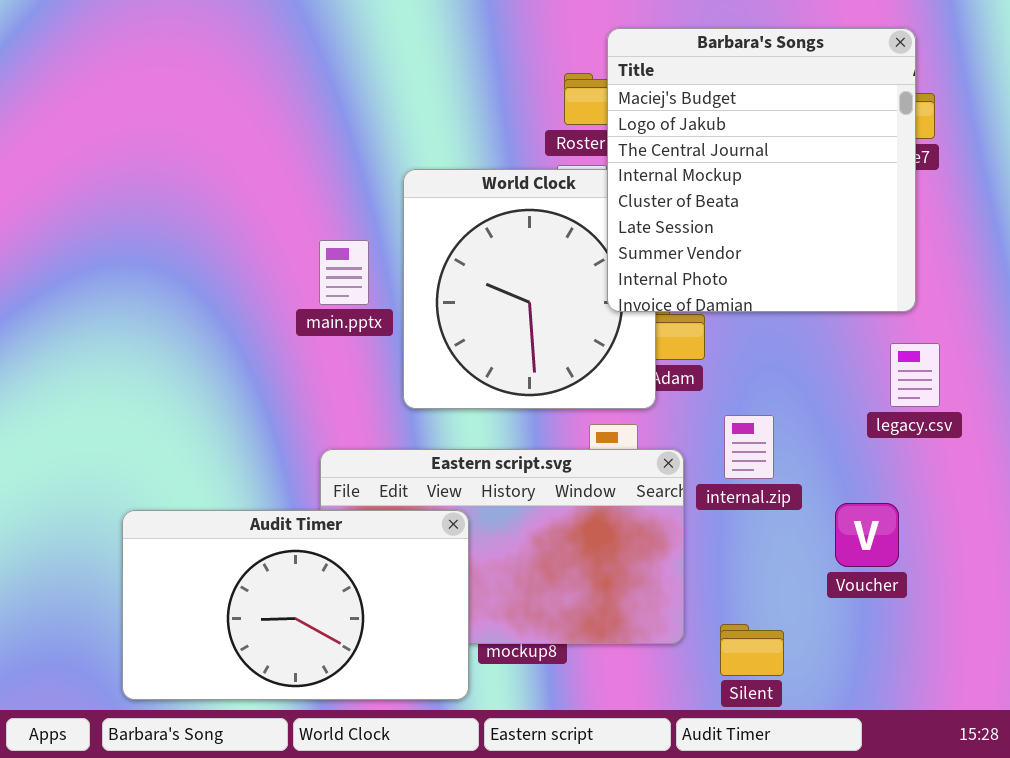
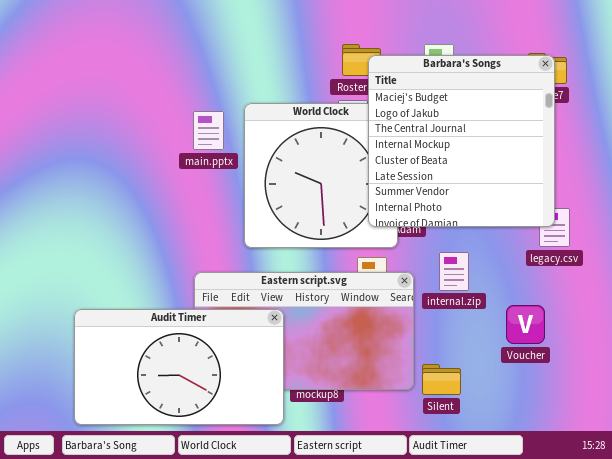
Barbara's Songs: [607,28,916,312] -> [368,55,555,227], moved
main.pptx: [319,240,369,305] -> [193,111,224,150], moved
Silent: [720,624,784,676] -> [422,364,461,395], moved

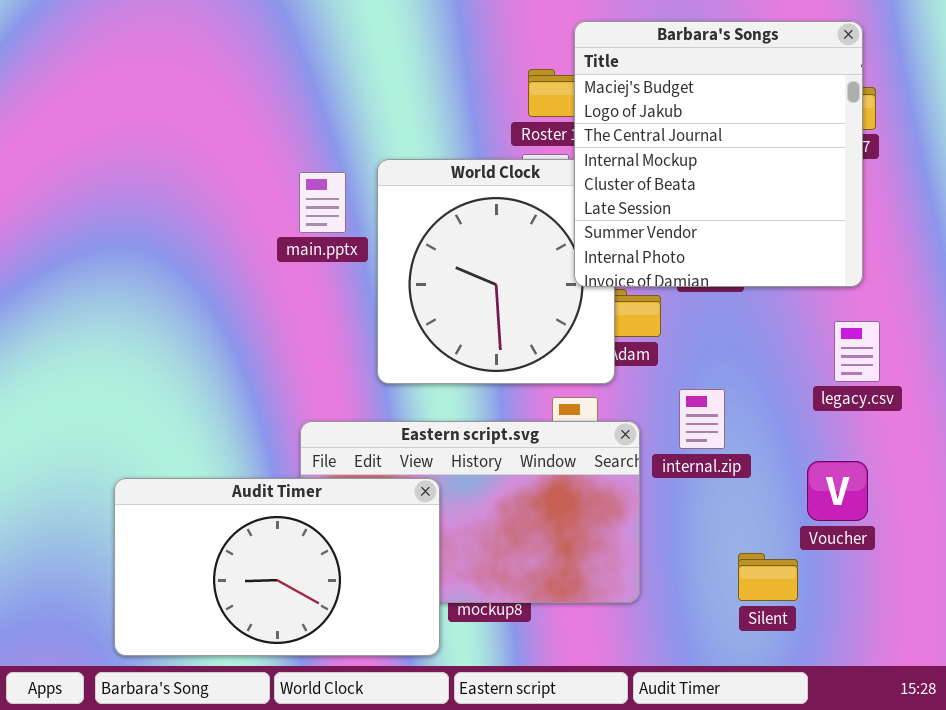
Barbara's Songs: [368,55,555,227] -> [574,21,863,287], moved
Voucher: [506,305,545,344] -> [807,461,868,521], moved
Silent: [422,364,461,395] -> [738,553,798,601], moved

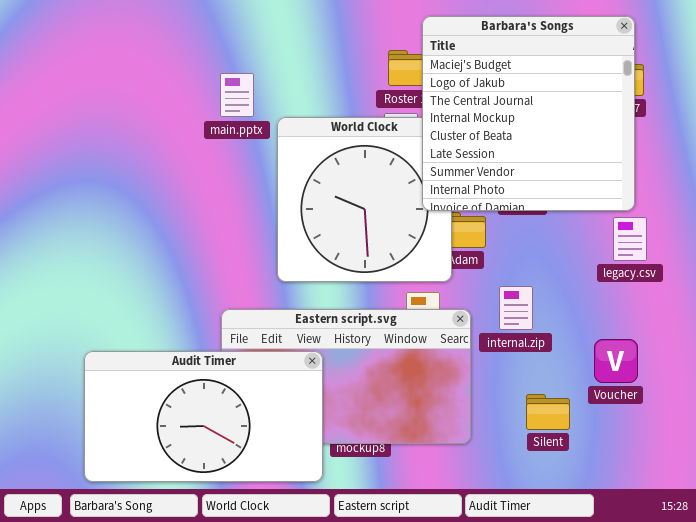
main.pptx: [299,172,346,233] -> [220,73,254,117], moved
legacy.csv: [834,321,880,382] -> [613,217,647,261], moved
Silent: [738,553,798,601] -> [526,394,570,430], moved

